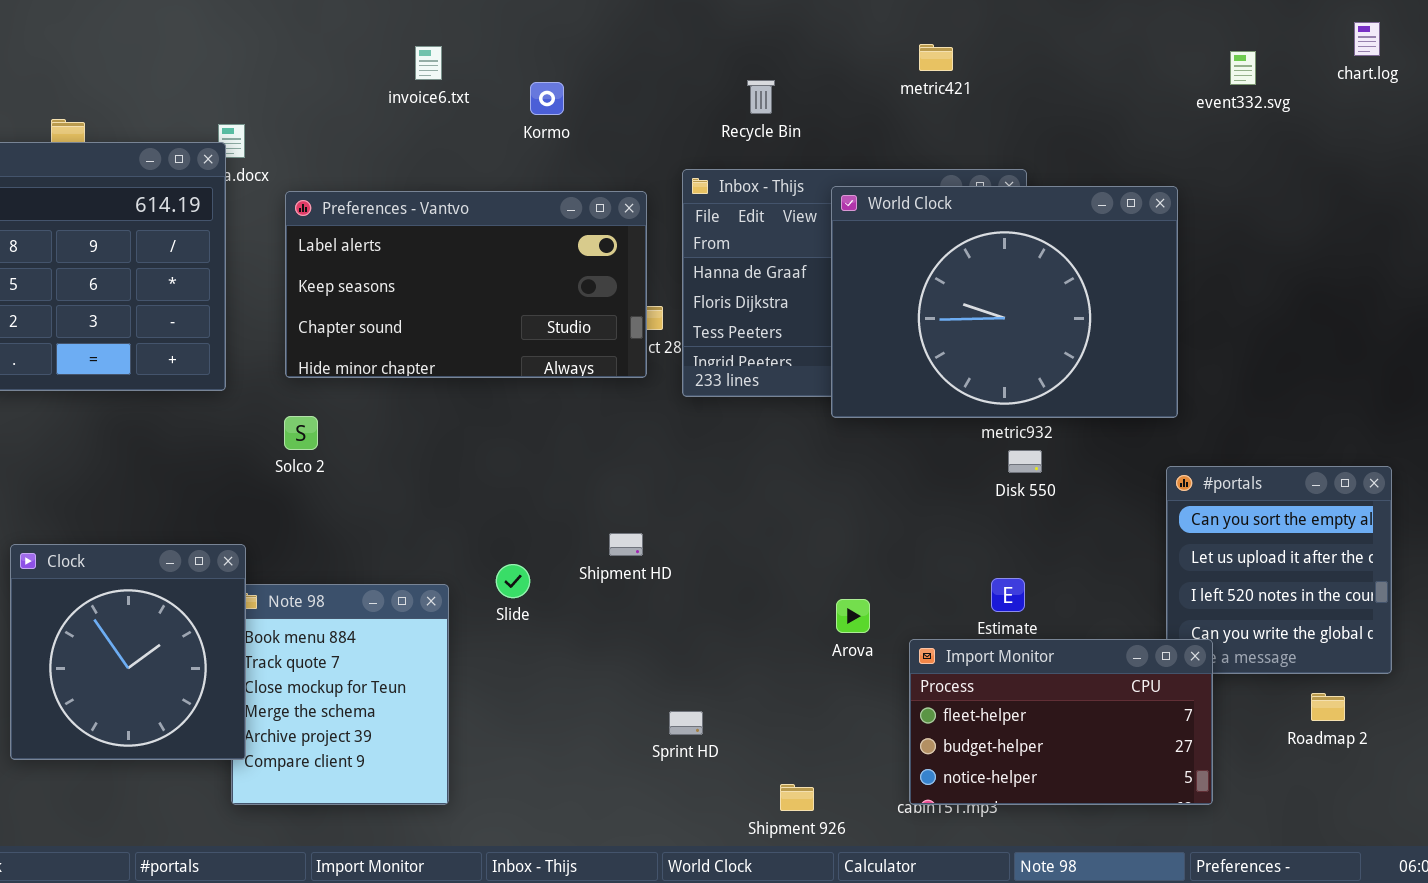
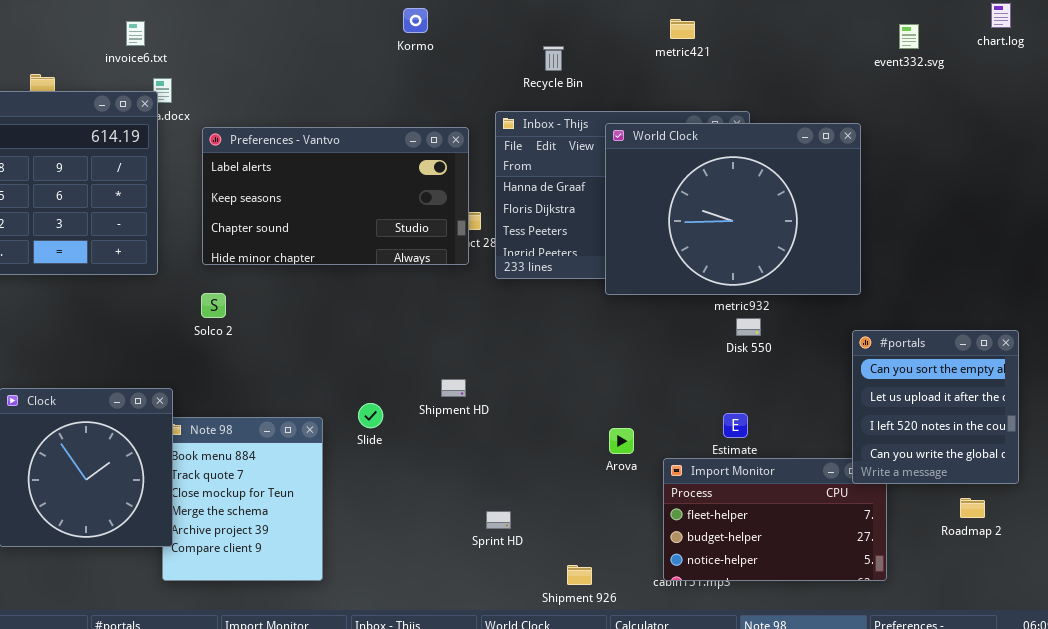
invoice6.txt: [415,46,442,80] -> [126,21,145,46], moved
Kormo: [530,82,564,115] -> [403,8,428,33], moved
#portals: [1166,466,1392,674] -> [852,330,1019,484], raised

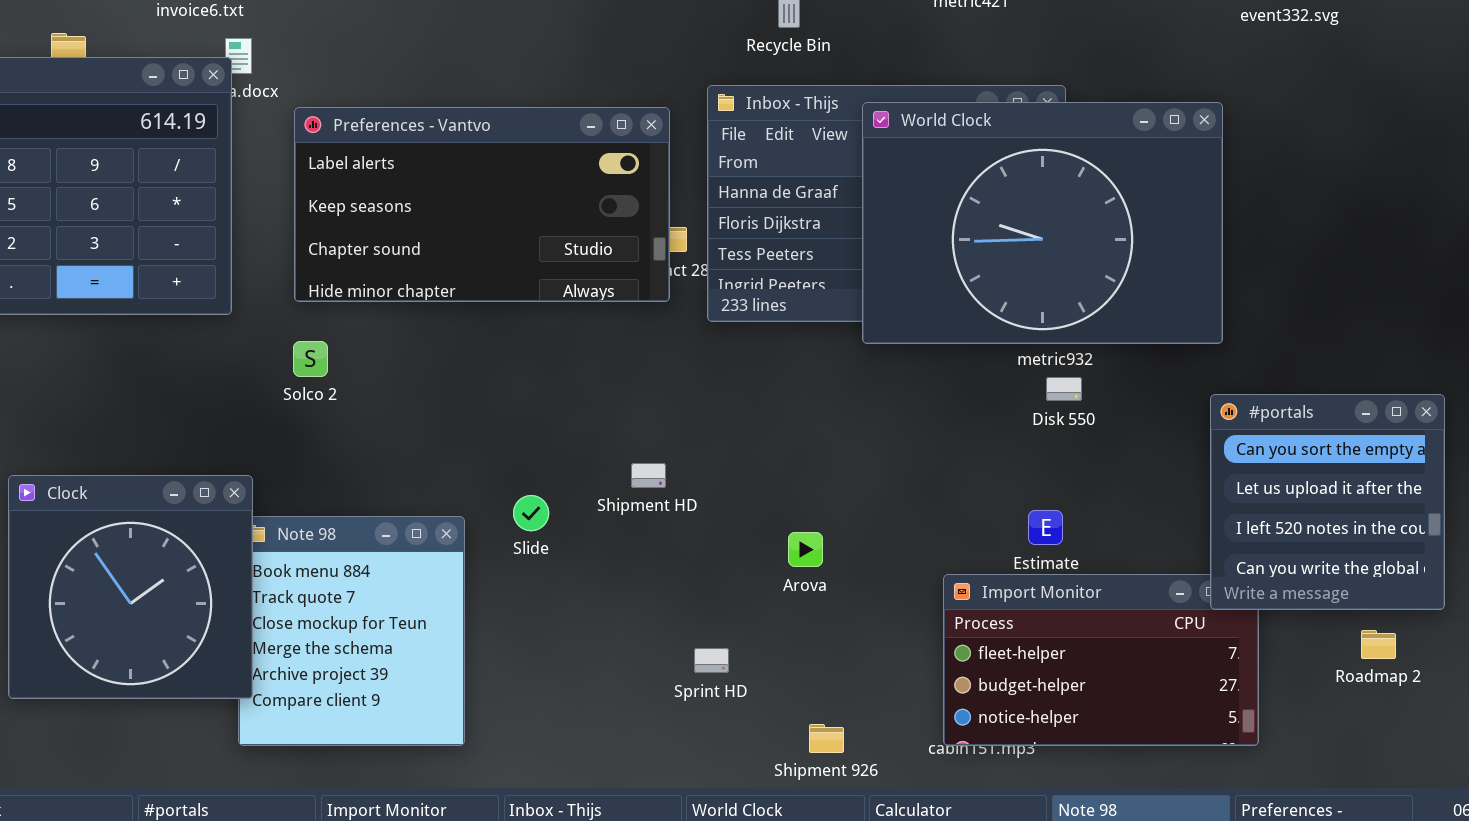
Arova: [609,428,634,454] -> [788,532,823,567], moved

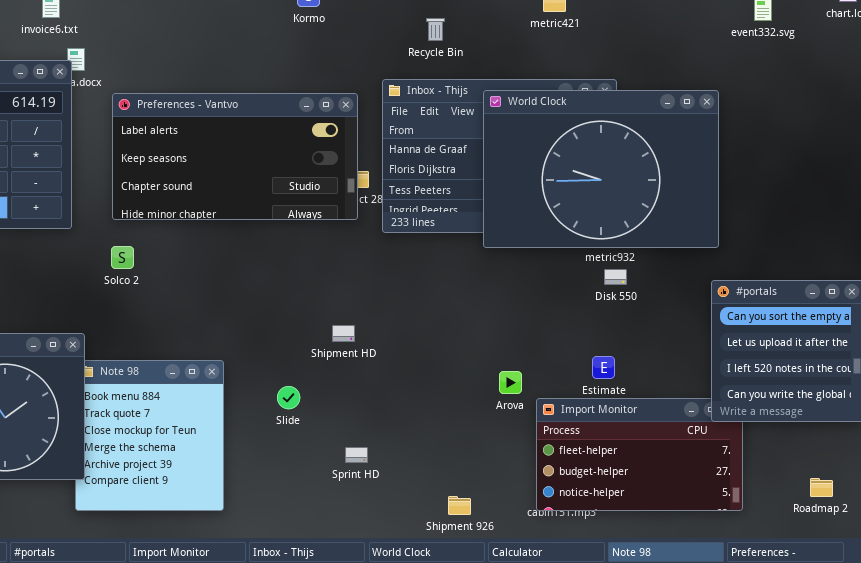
Slide: [513,495,549,531] -> [277,386,300,409], moved
Arova: [788,532,823,567] -> [499,371,522,394], moved
Roadmap 2: [1361,630,1396,659] -> [810,478,833,497], moved
Sprint HD: [694,648,729,673] -> [345,447,368,463], moved

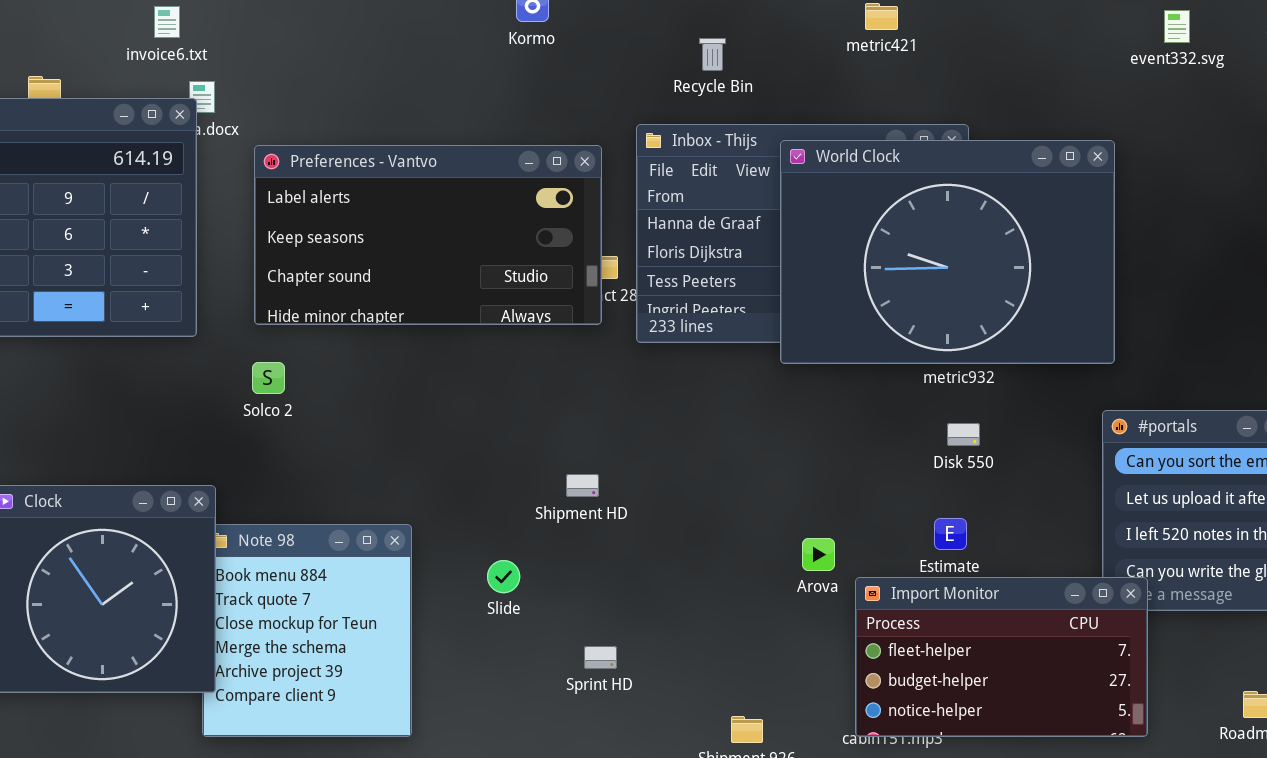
Disk 550: [604,269,627,285] -> [947,423,980,446], moved
Import Monitor: [536,398,743,511] -> [855,577,1148,737], raised

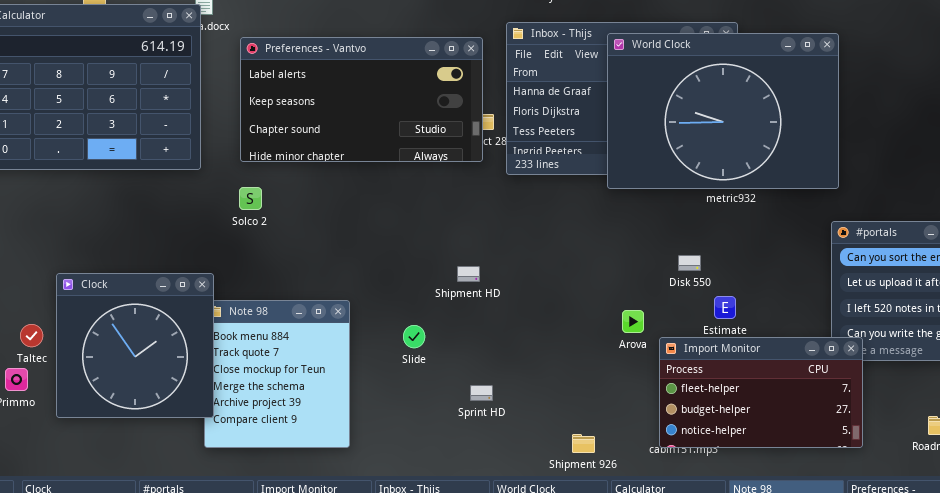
Disk 550: [947,423,980,446] -> [678,255,701,271], moved

